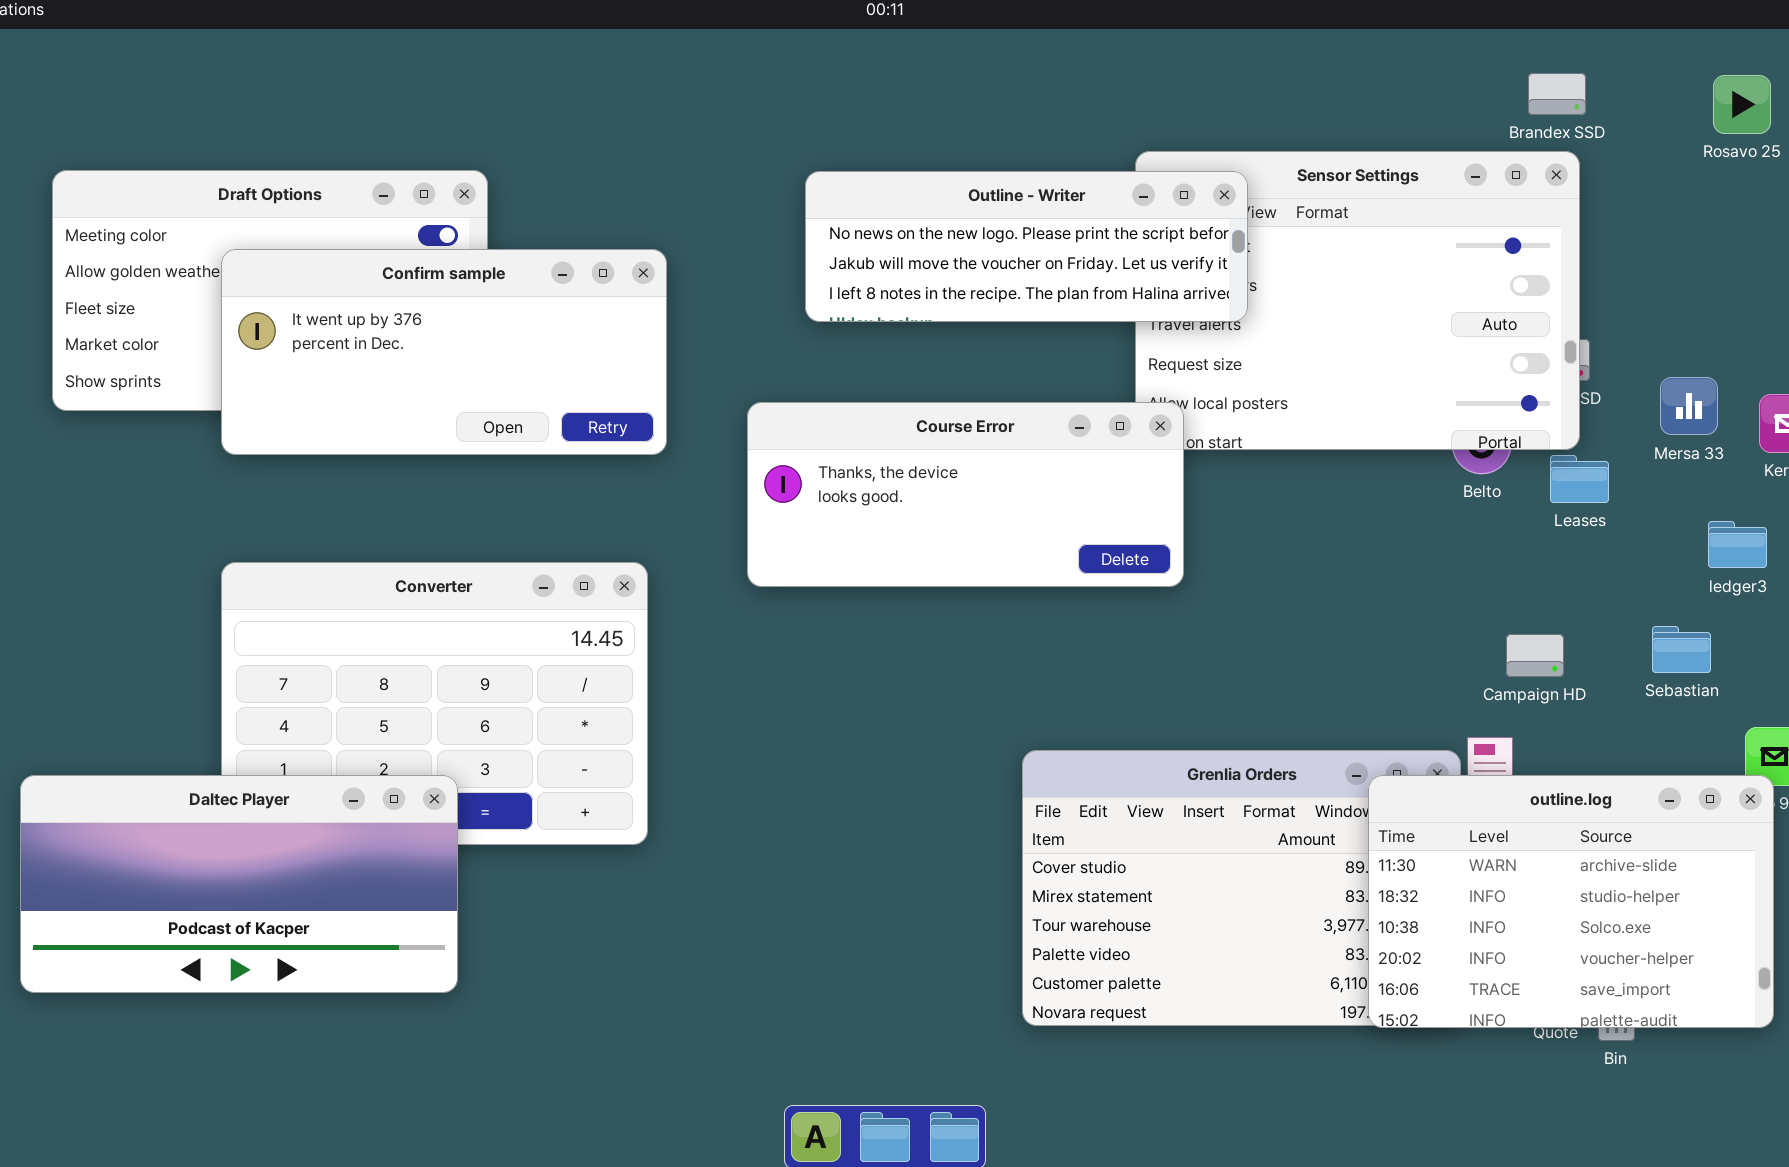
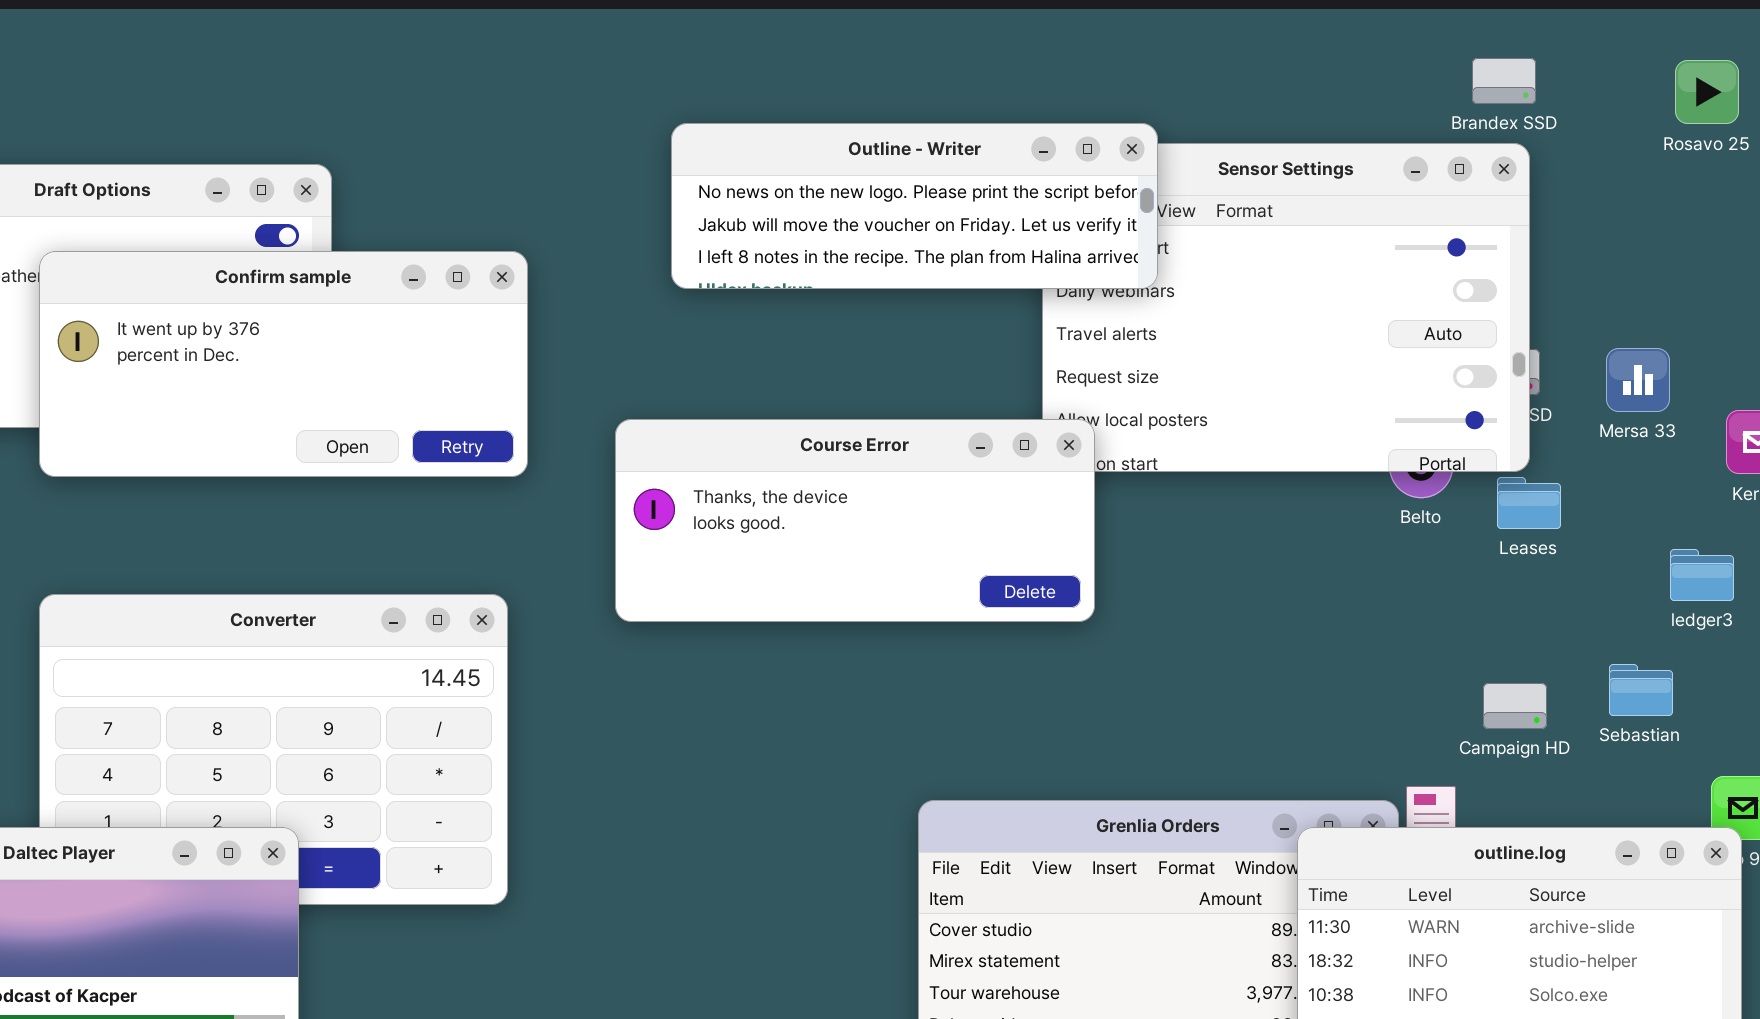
Outline - Writer: [805,171,1248,322] -> [671,123,1158,289], moved
Mersa 33: [1660,377,1718,435] -> [1606,348,1670,412], moved
Campaign HD: [1506,634,1564,677] -> [1483,683,1547,729], moved

